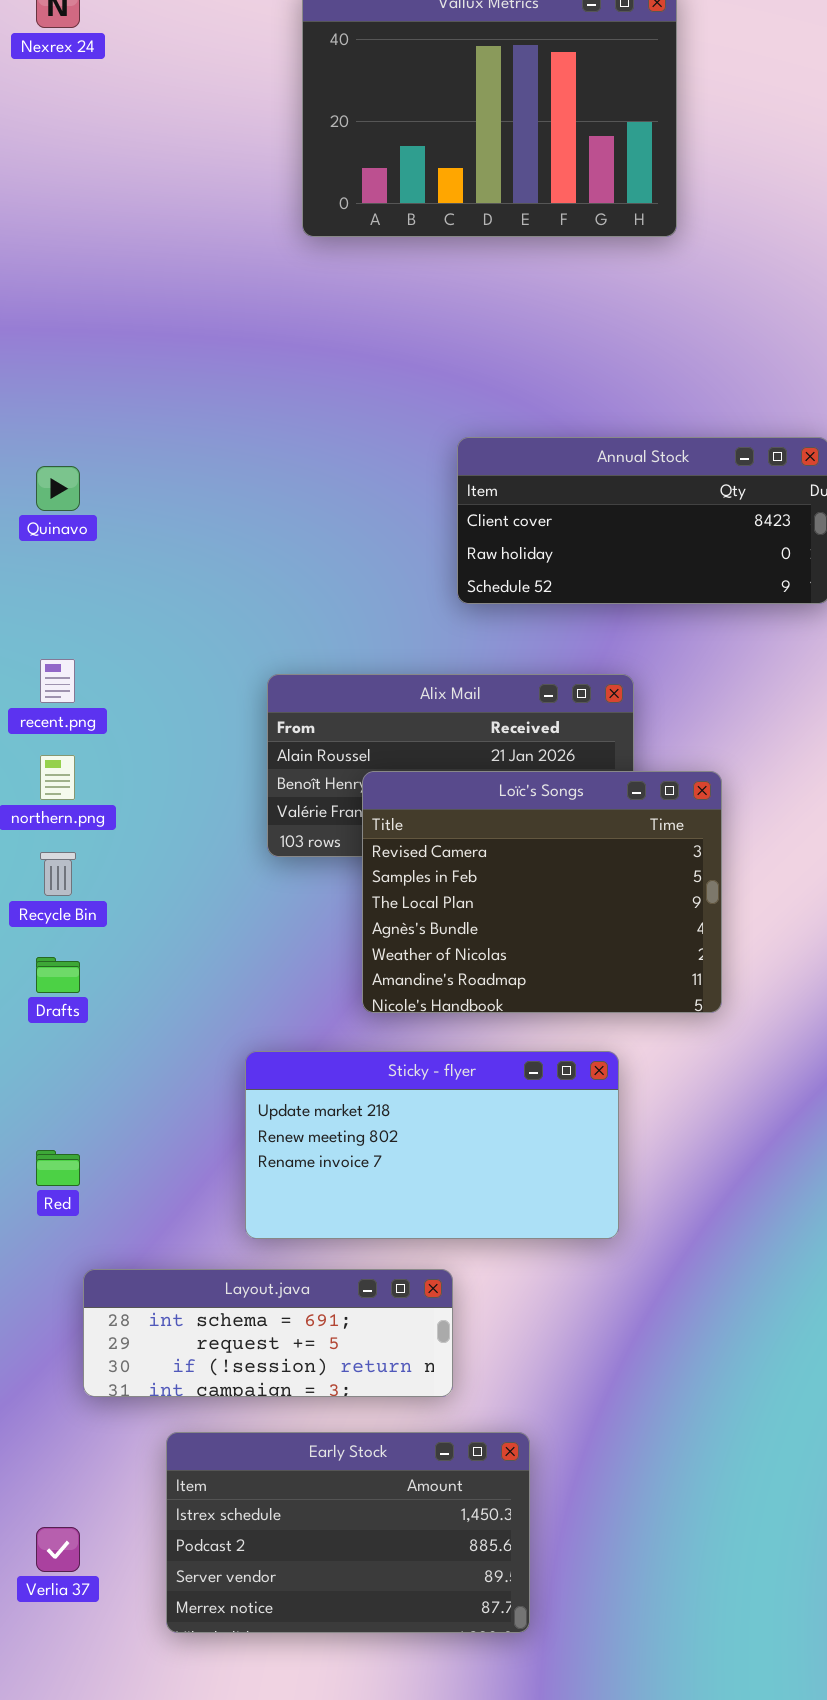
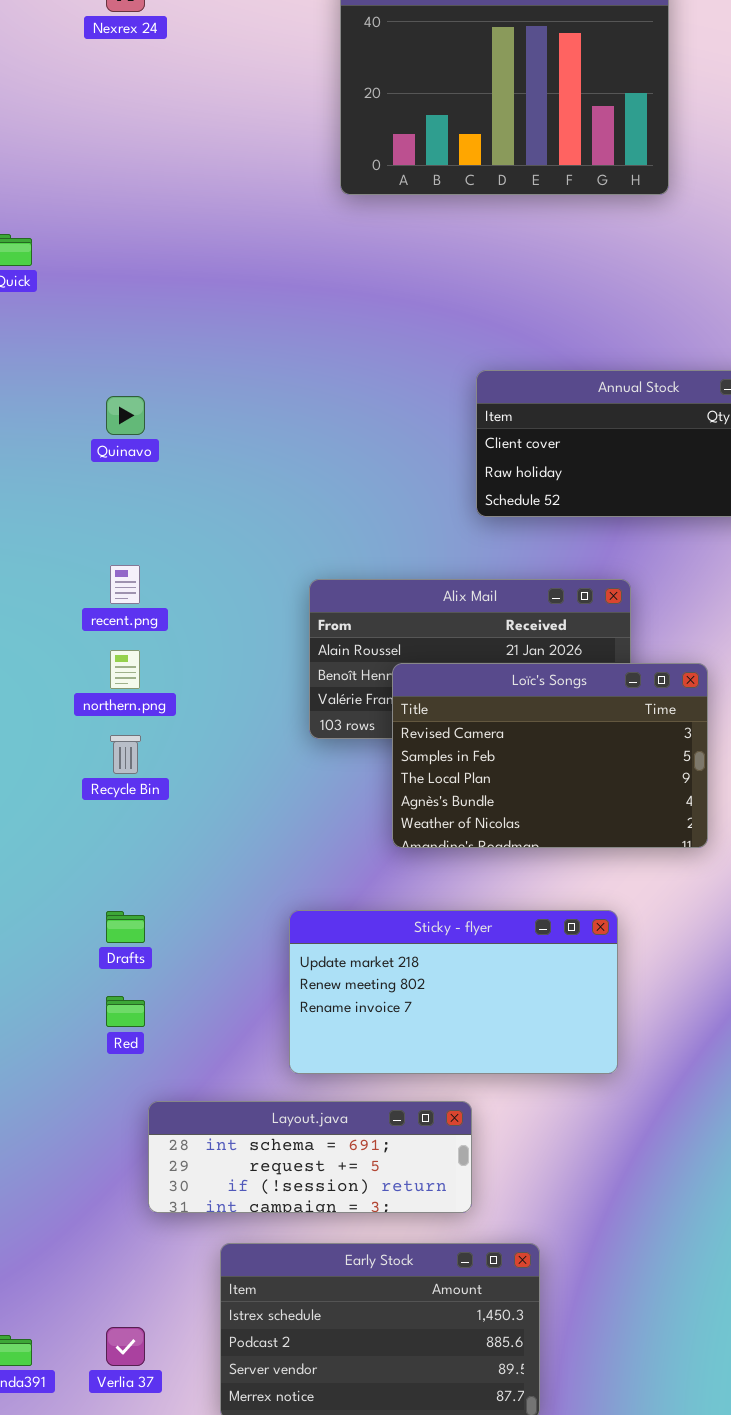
Loïc's Songs: [362,771,722,1013] -> [392,663,708,848], resized
Drafts: [36,957,80,993] -> [106,911,145,943], moved

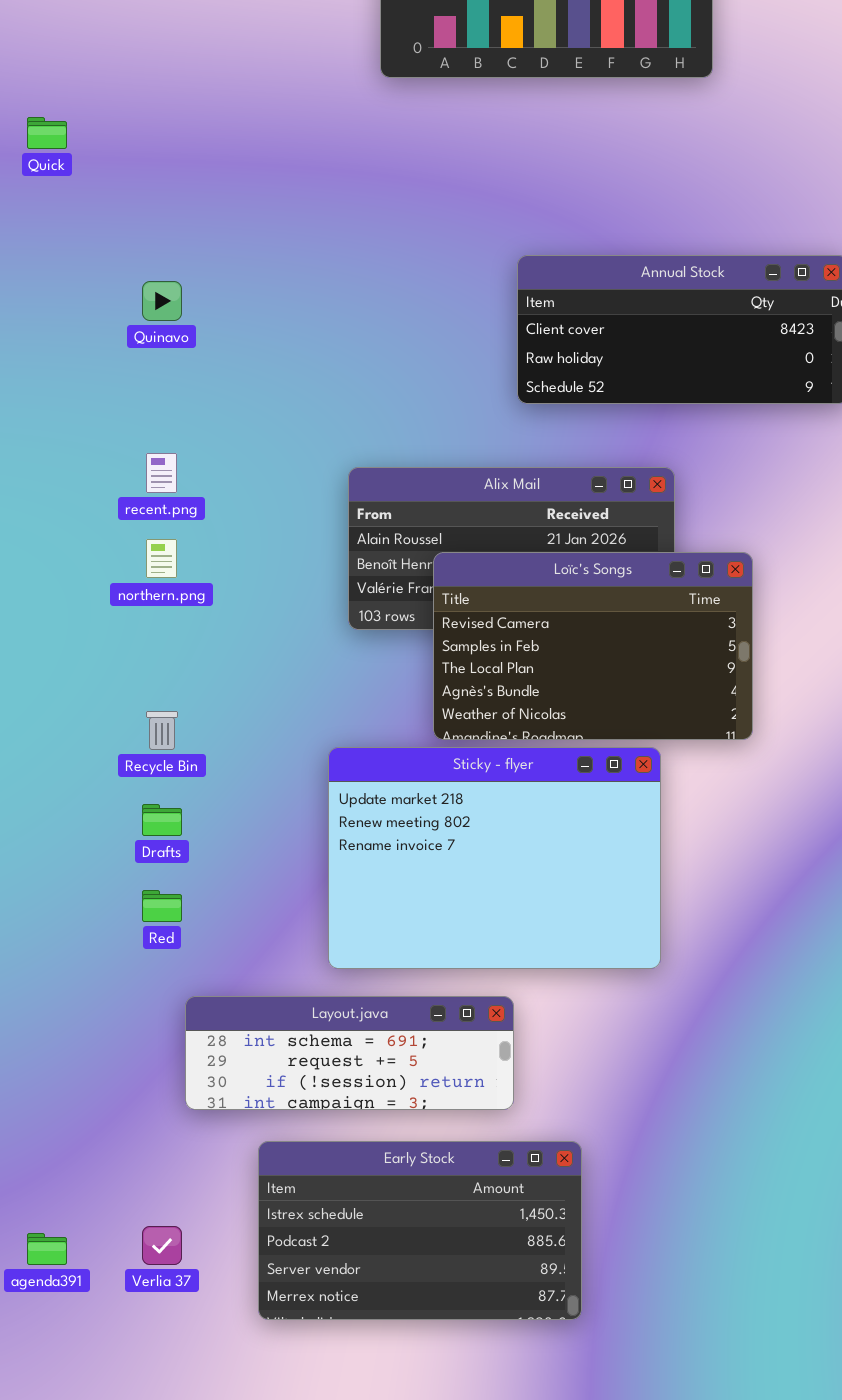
Recycle Bin: [110,735,141,774] -> [146,711,178,750], moved
Sticky - flyer: [289,910,618,1074] -> [328,747,661,969], resized

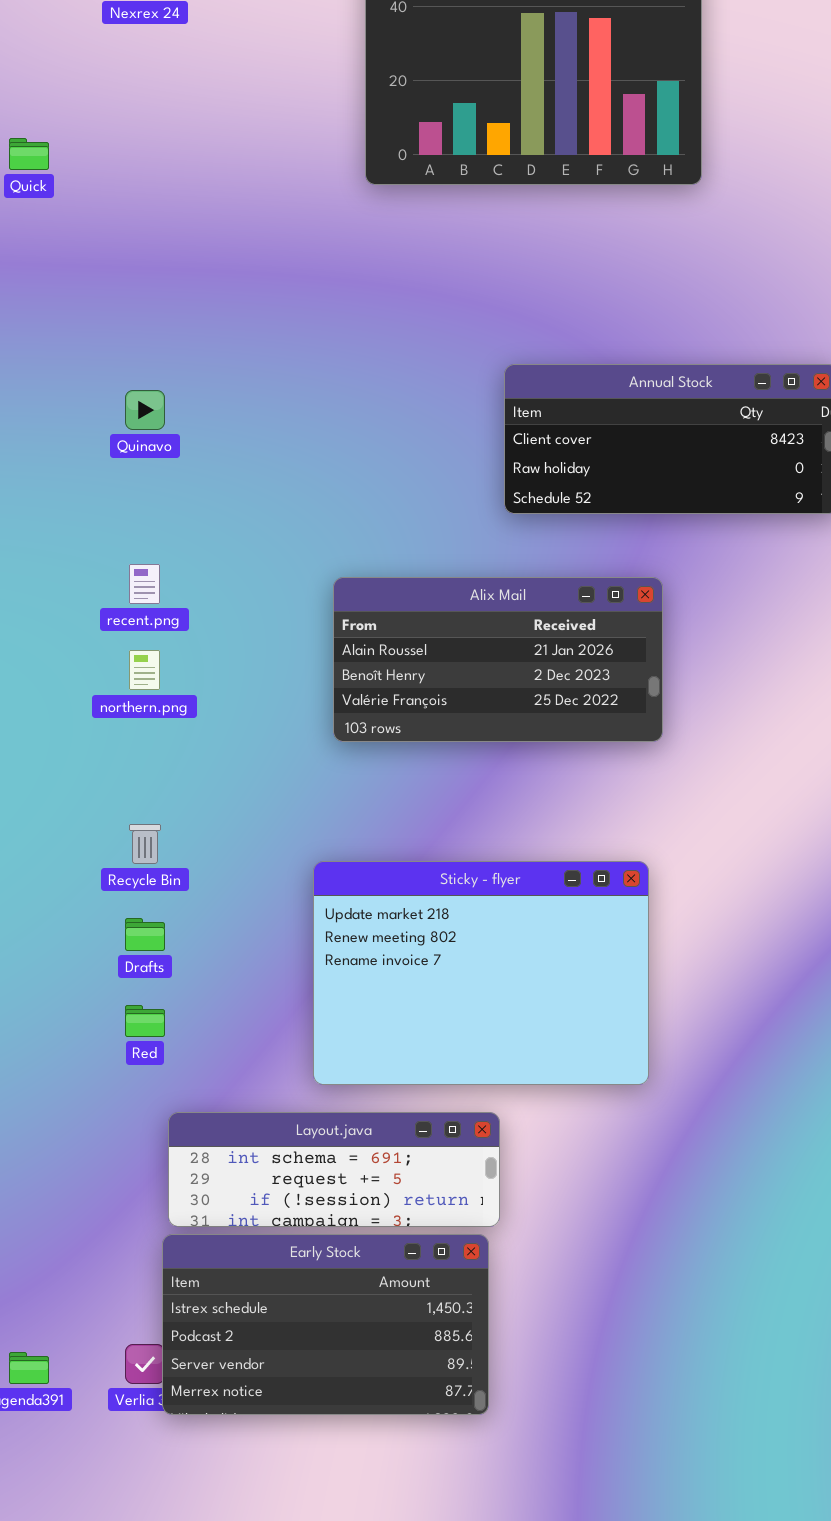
Quick: [27,117,67,149] -> [9,138,49,170], moved
Loïc's Songs: [433,552,753,740] -> none, closed
Early Stock: [258,1141,582,1320] -> [162,1234,489,1415], moved

